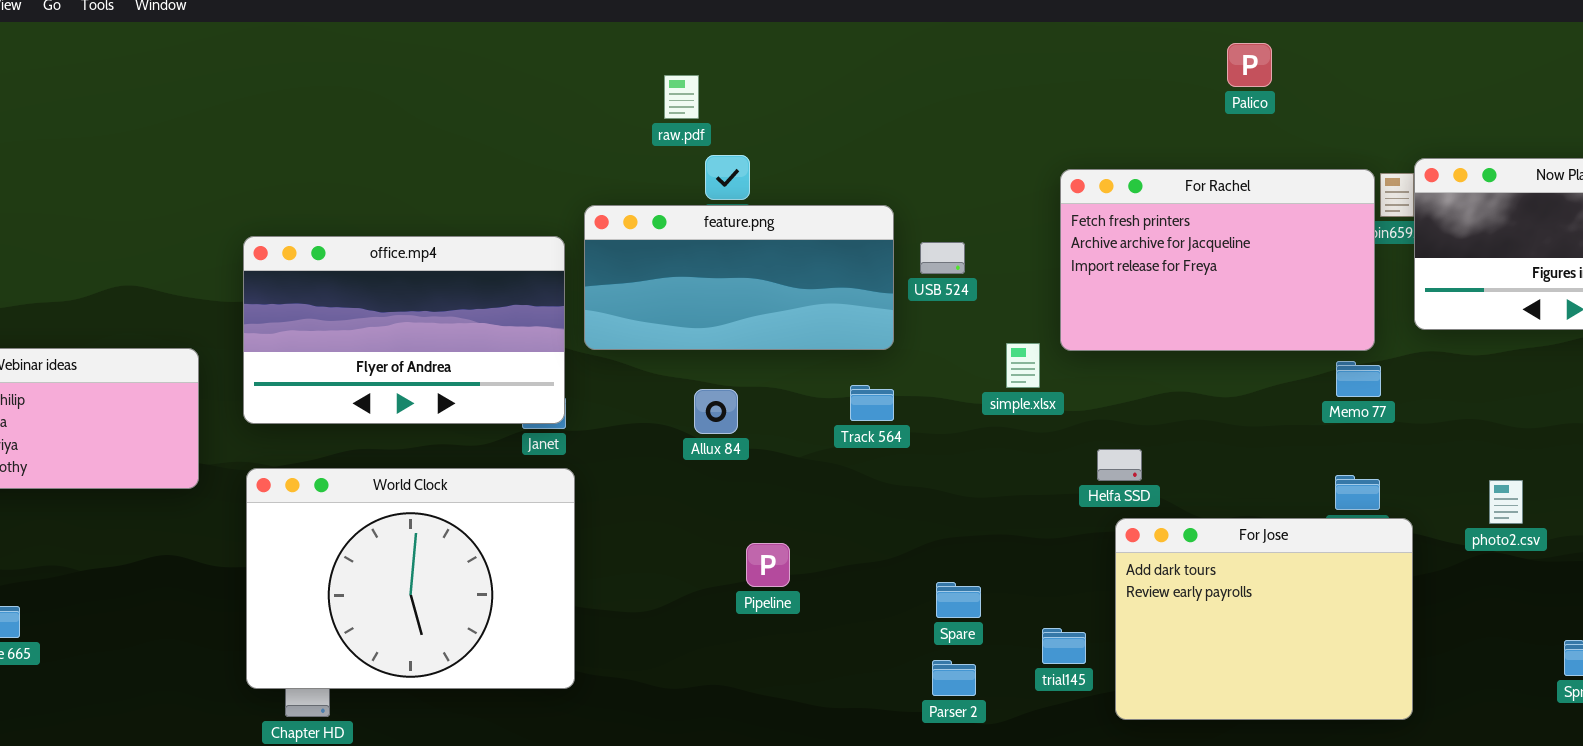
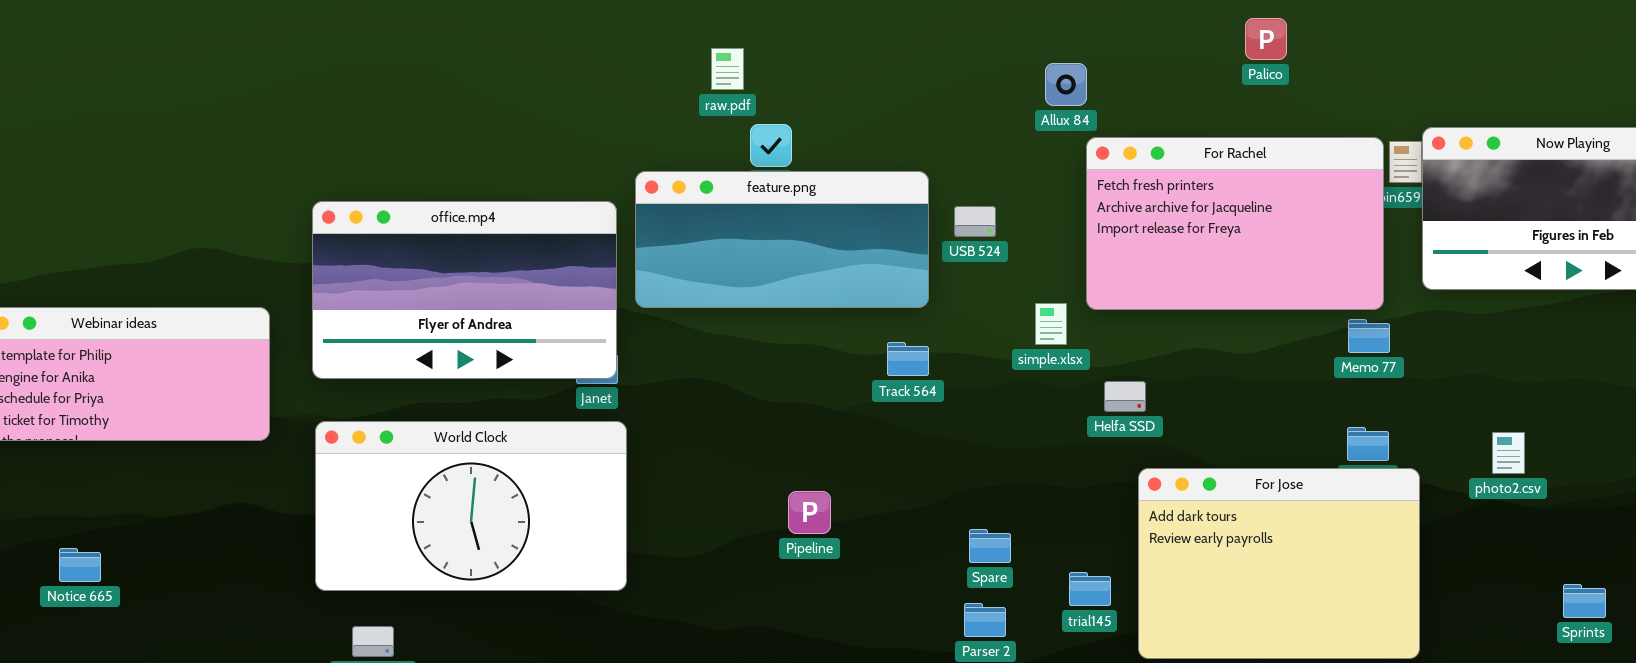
Allux 84: [694,389,738,434] -> [1045,63,1087,106], moved
Helfa SSD: [1097,449,1142,481] -> [1104,381,1146,412], moved
World Clock: [246,468,575,689] -> [315,421,627,591], resized

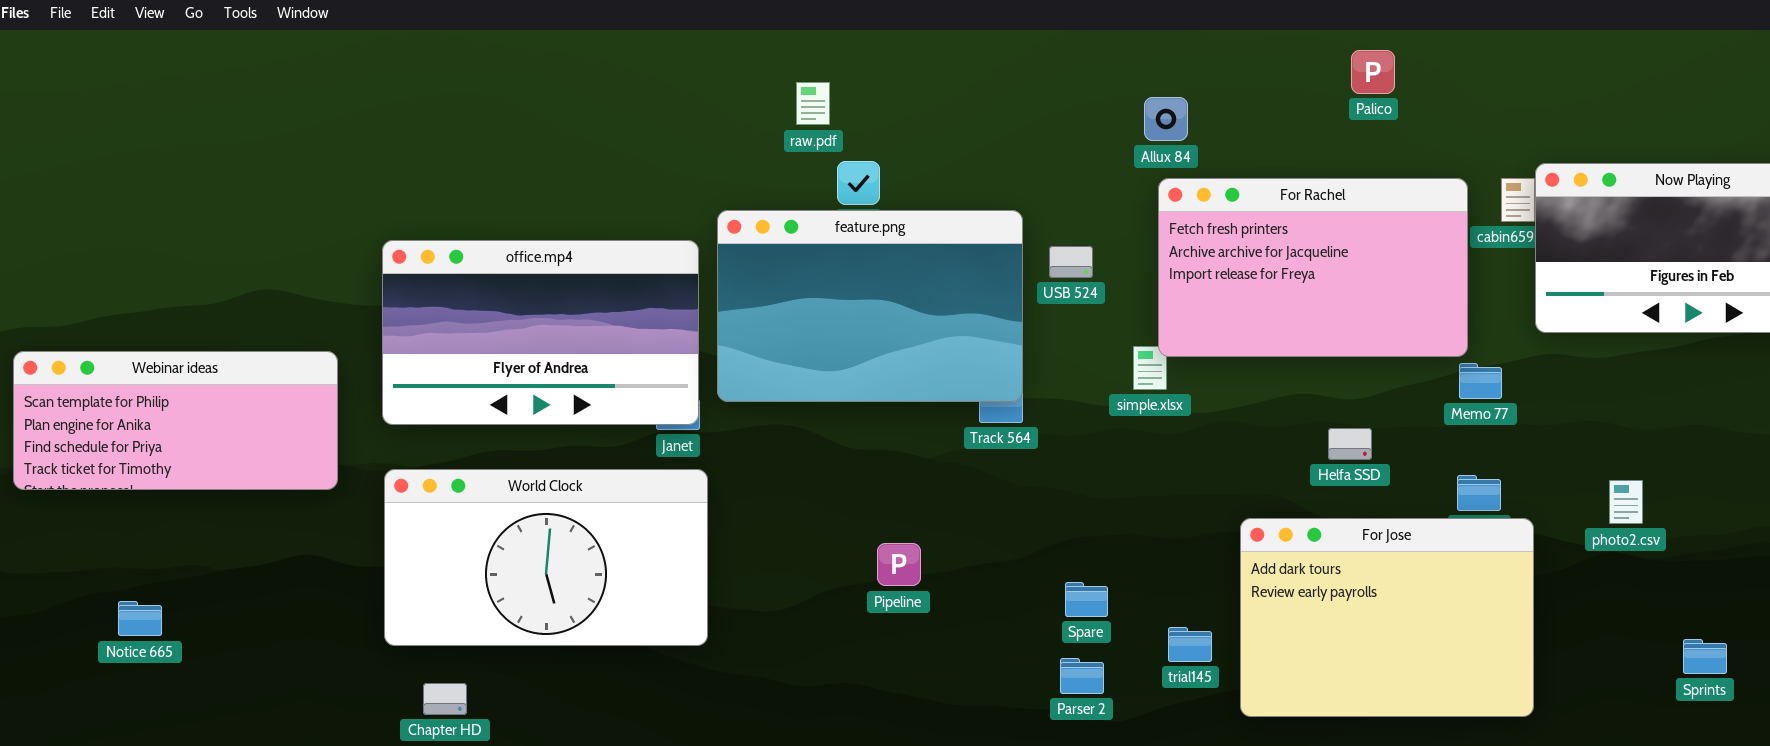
For Rachel: [1086,137,1384,310] -> [1158,178,1468,357], moved
feature.png: [635,171,929,308] -> [717,210,1023,402], resized
Helfa SSD: [1104,381,1146,412] -> [1328,428,1372,460], moved

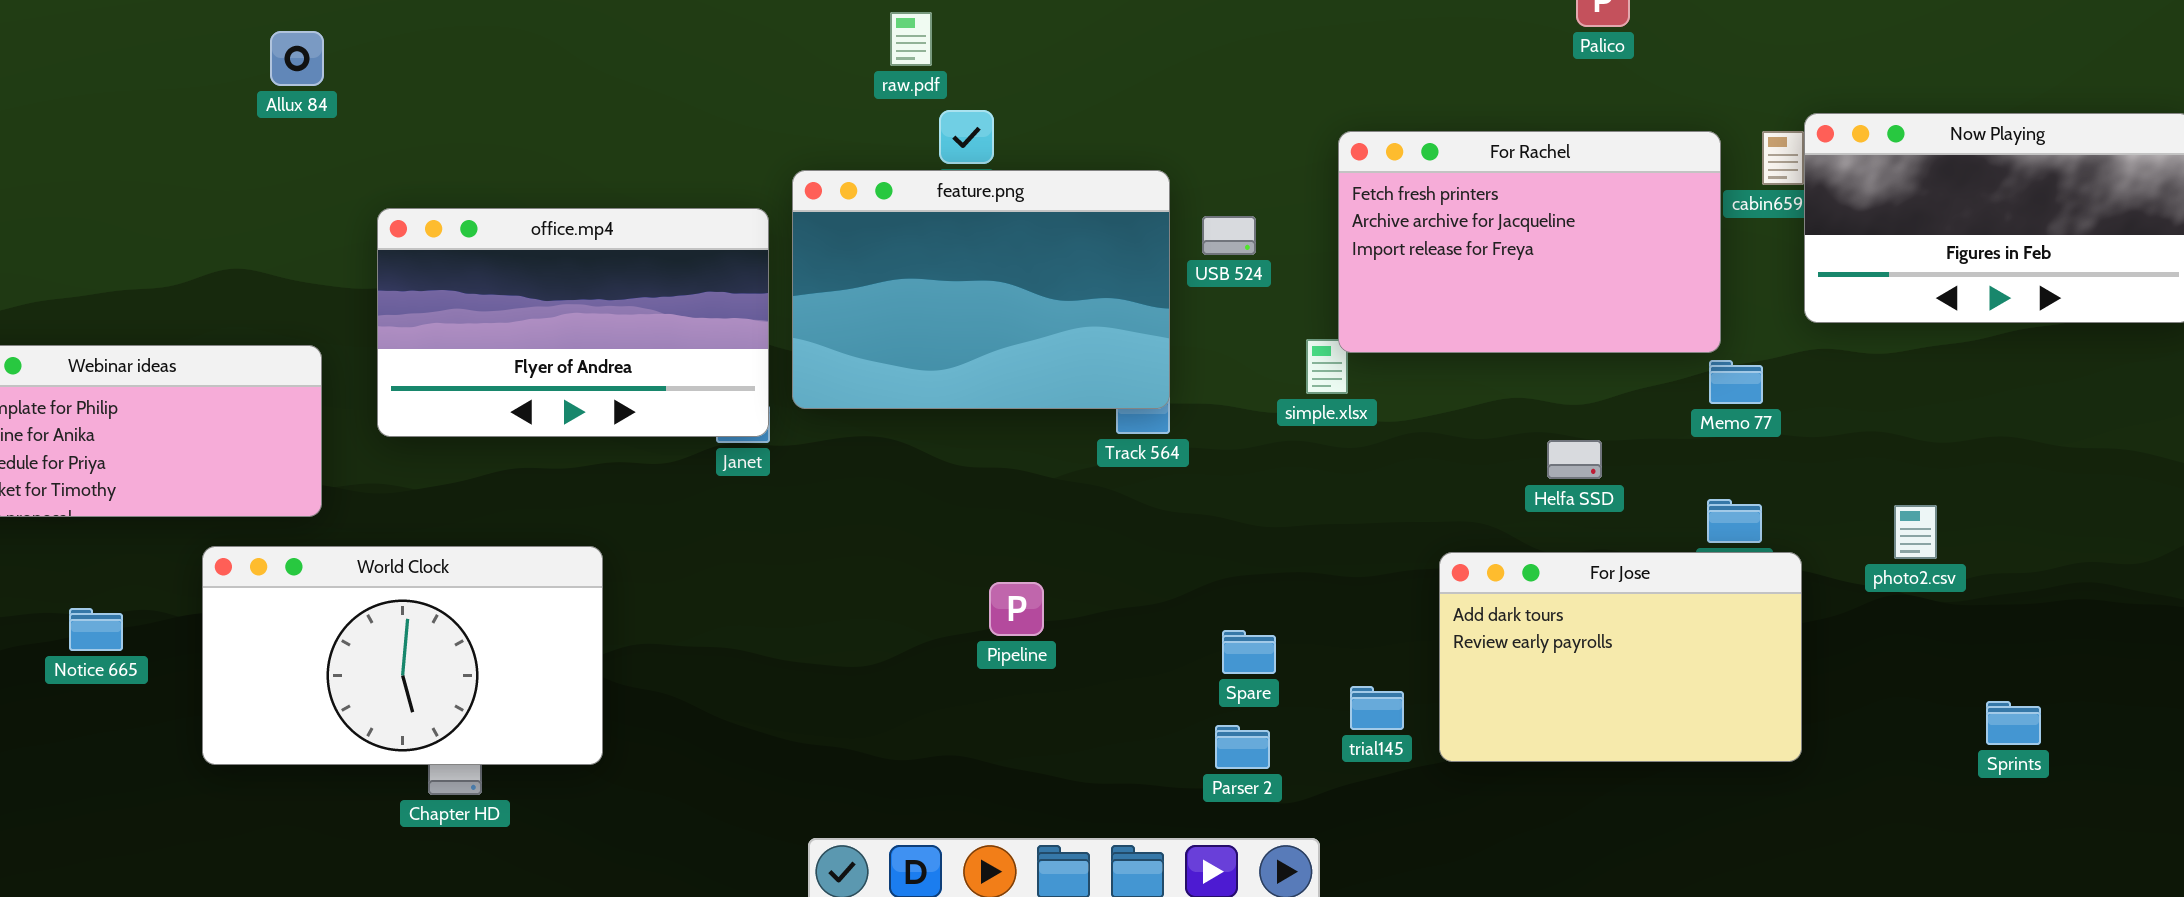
Allux 84: [1144,97,1188,141] -> [270,31,324,86], moved
World Clock: [384,469,708,646] -> [202,546,603,765], moved
For Jose: [1240,518,1534,717] -> [1439,552,1802,762], resized
Notice 665: [118,601,162,636] -> [69,608,123,651], moved

